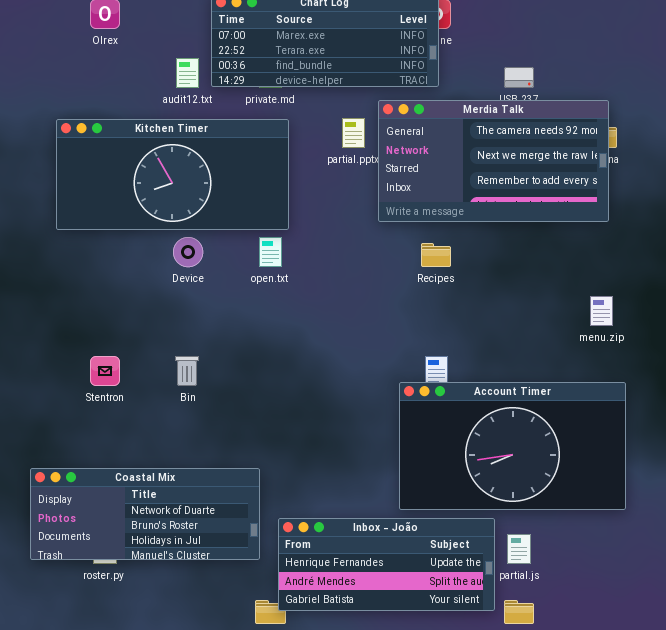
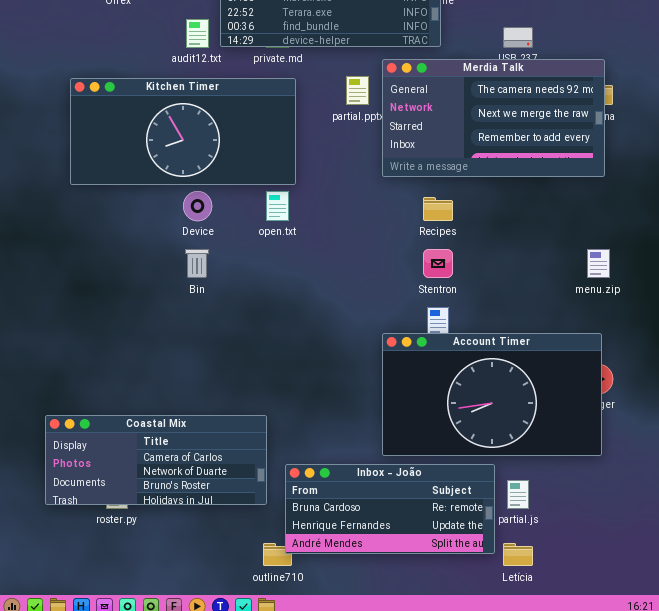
Stentron: [90,356,120,386] -> [423,249,453,278], moved
Bin: [175,356,199,386] -> [185,249,209,278], moved
Account Timer: [399,382,626,510] -> [382,333,602,456], moved
Coastal Mix: [30,468,260,560] -> [45,415,267,505], scrolled up 1 row
Inbox - João: [278,518,495,611] -> [285,464,495,554], scrolled up 1 row

